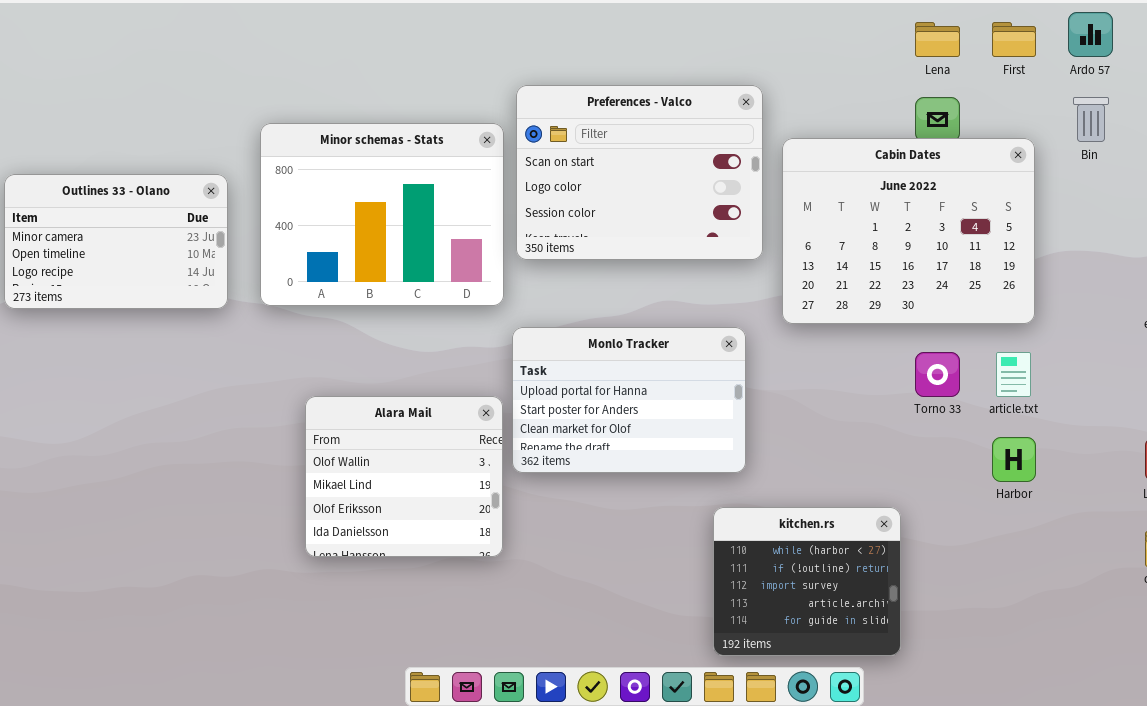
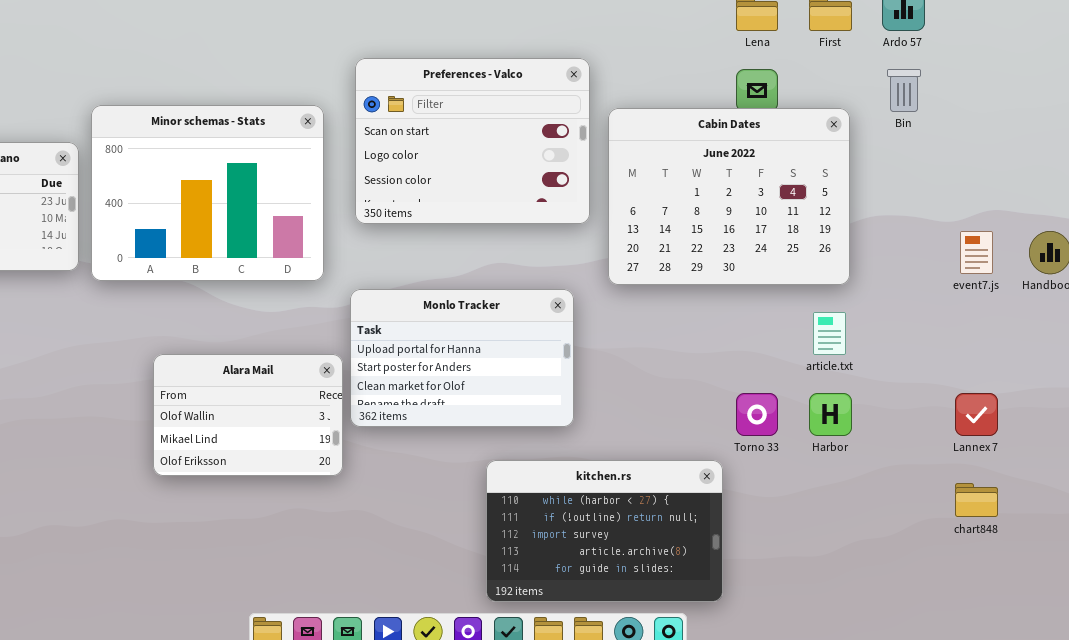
Minor schemas - Stats: [260,123,504,306] -> [91,105,324,281], moved
Torno 33: [915,352,960,397] -> [736,393,778,436], moved
Alara Mail: [305,396,503,557] -> [153,354,343,476], resized
kitchen.rs: [713,507,901,656] -> [486,460,723,602], resized

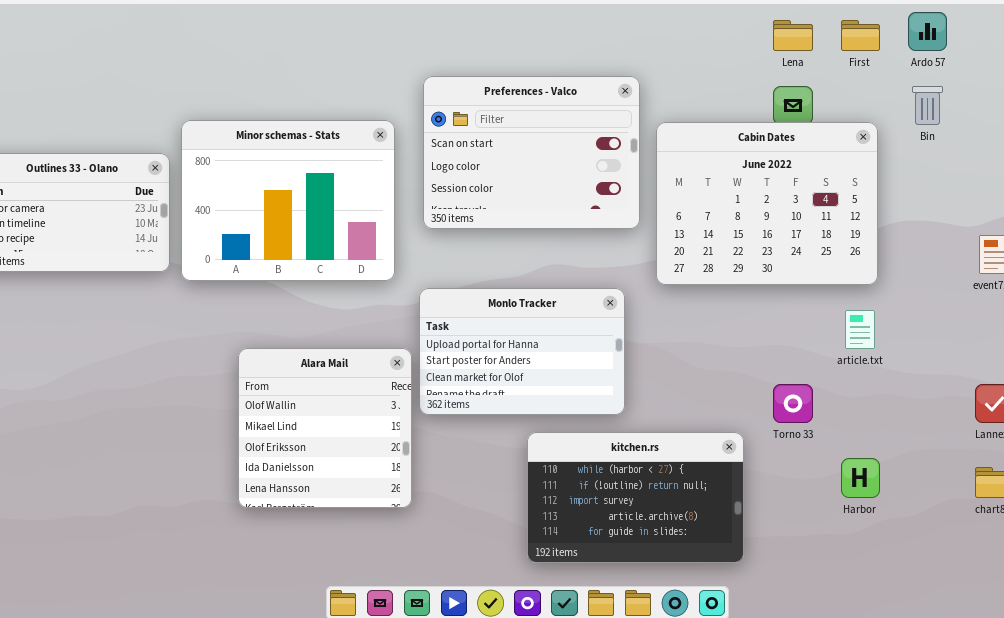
Alara Mail: [153,354,343,476] -> [238,348,412,508], resized
Harbor: [809,393,852,436] -> [841,458,880,498], moved
kitchen.rs: [486,460,723,602] -> [527,432,744,563], moved

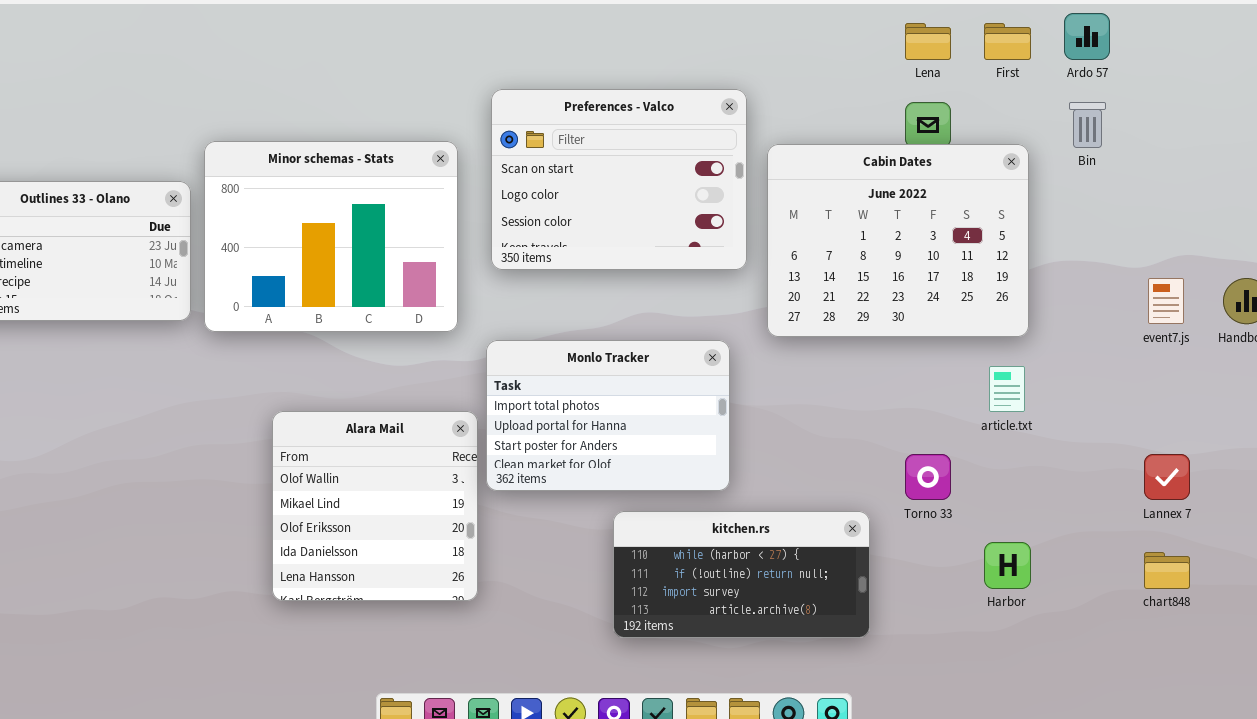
Monlo Tracker: [419,288,625,415] -> [486,340,730,491], scrolled up 1 row
kitchen.rs: [527,432,744,563] -> [613,511,870,638], resized

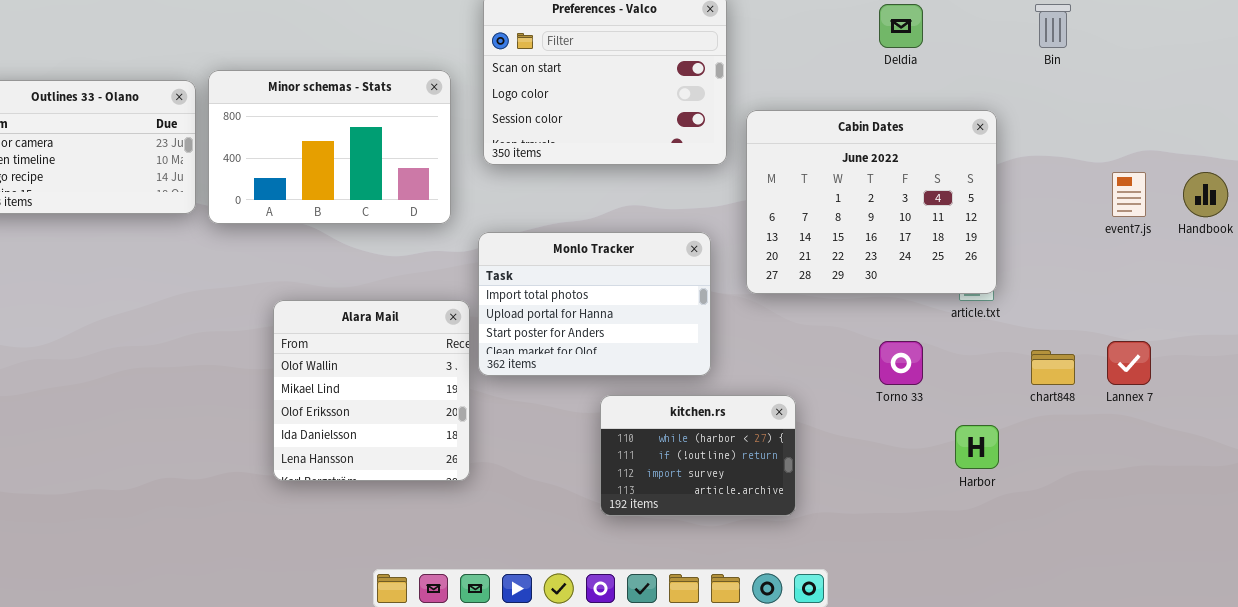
Minor schemas - Stats: [204,141,458,332] -> [208,70,451,224], resized
Cabin Dates: [767,144,1029,337] -> [746,110,997,294], moved
kitchen.rs: [613,511,870,638] -> [600,395,796,516], resized
chart848: [1144,552,1190,589] -> [1031,350,1075,385], moved

